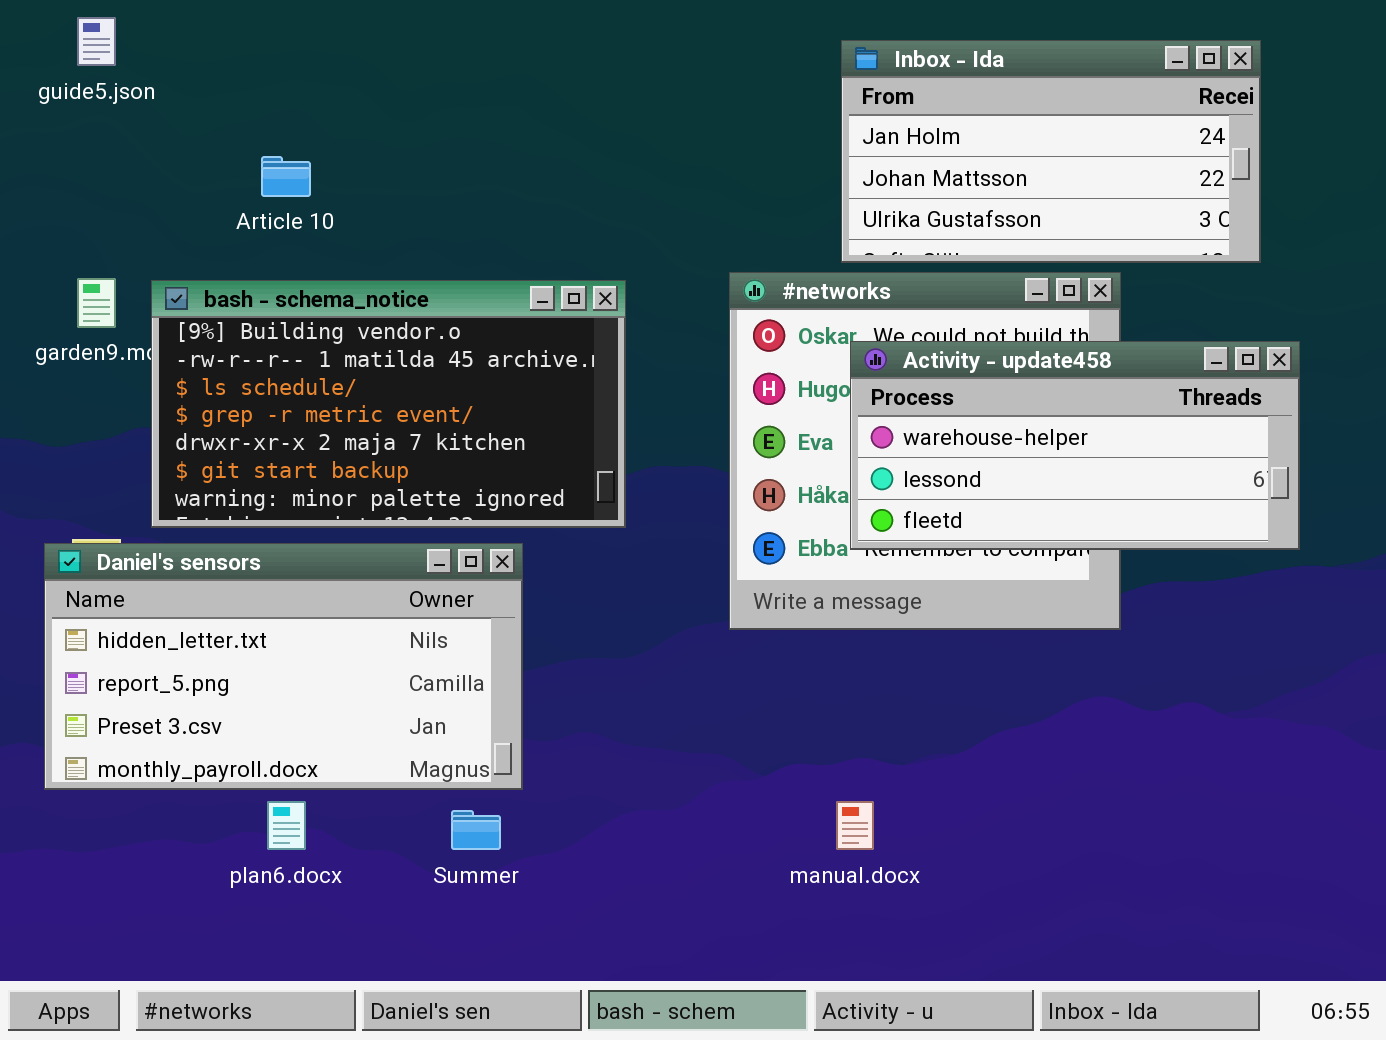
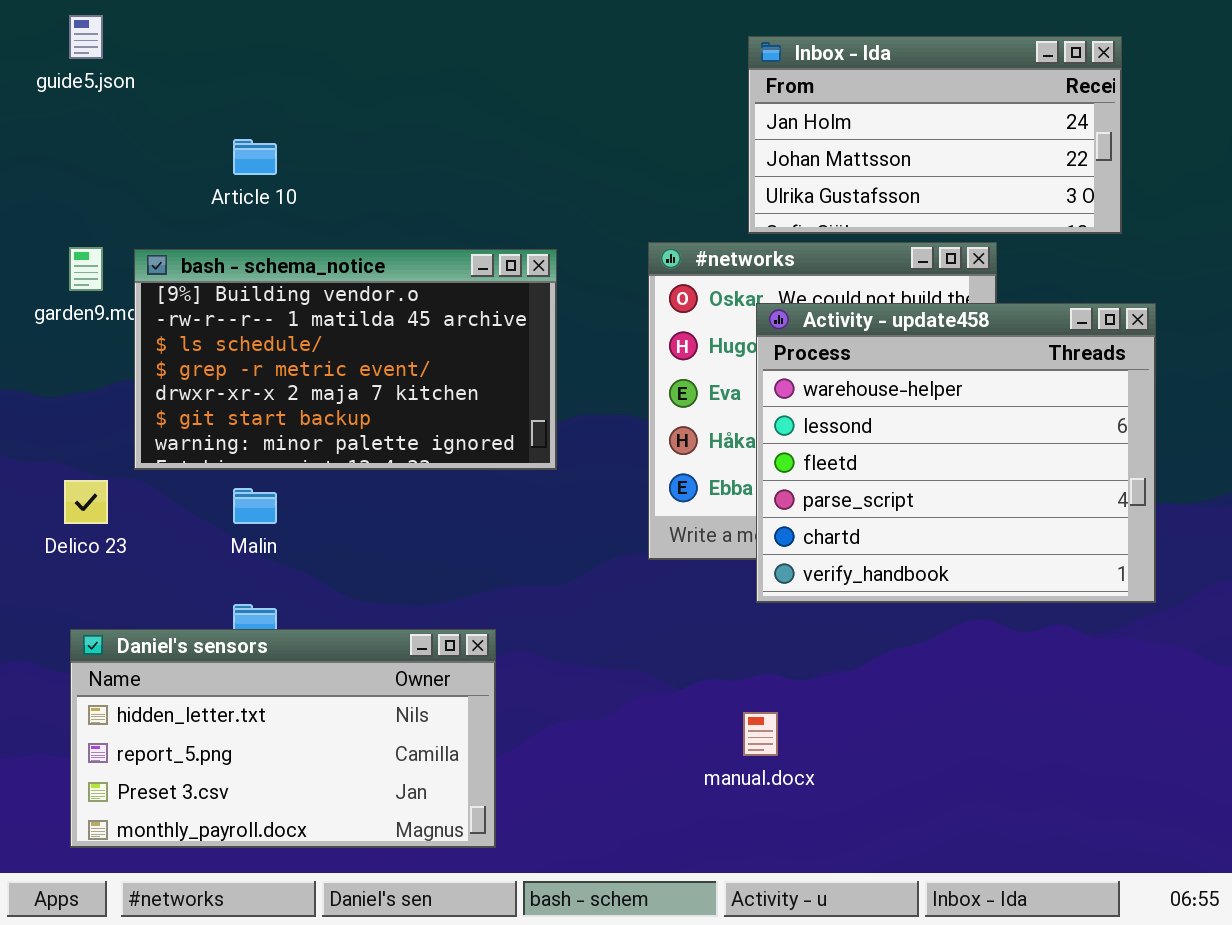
Activity - update458: [850,341,1300,550] -> [756,303,1156,603], resized
Daniel's sensors: [44,543,523,790] -> [70,629,496,848], moved

